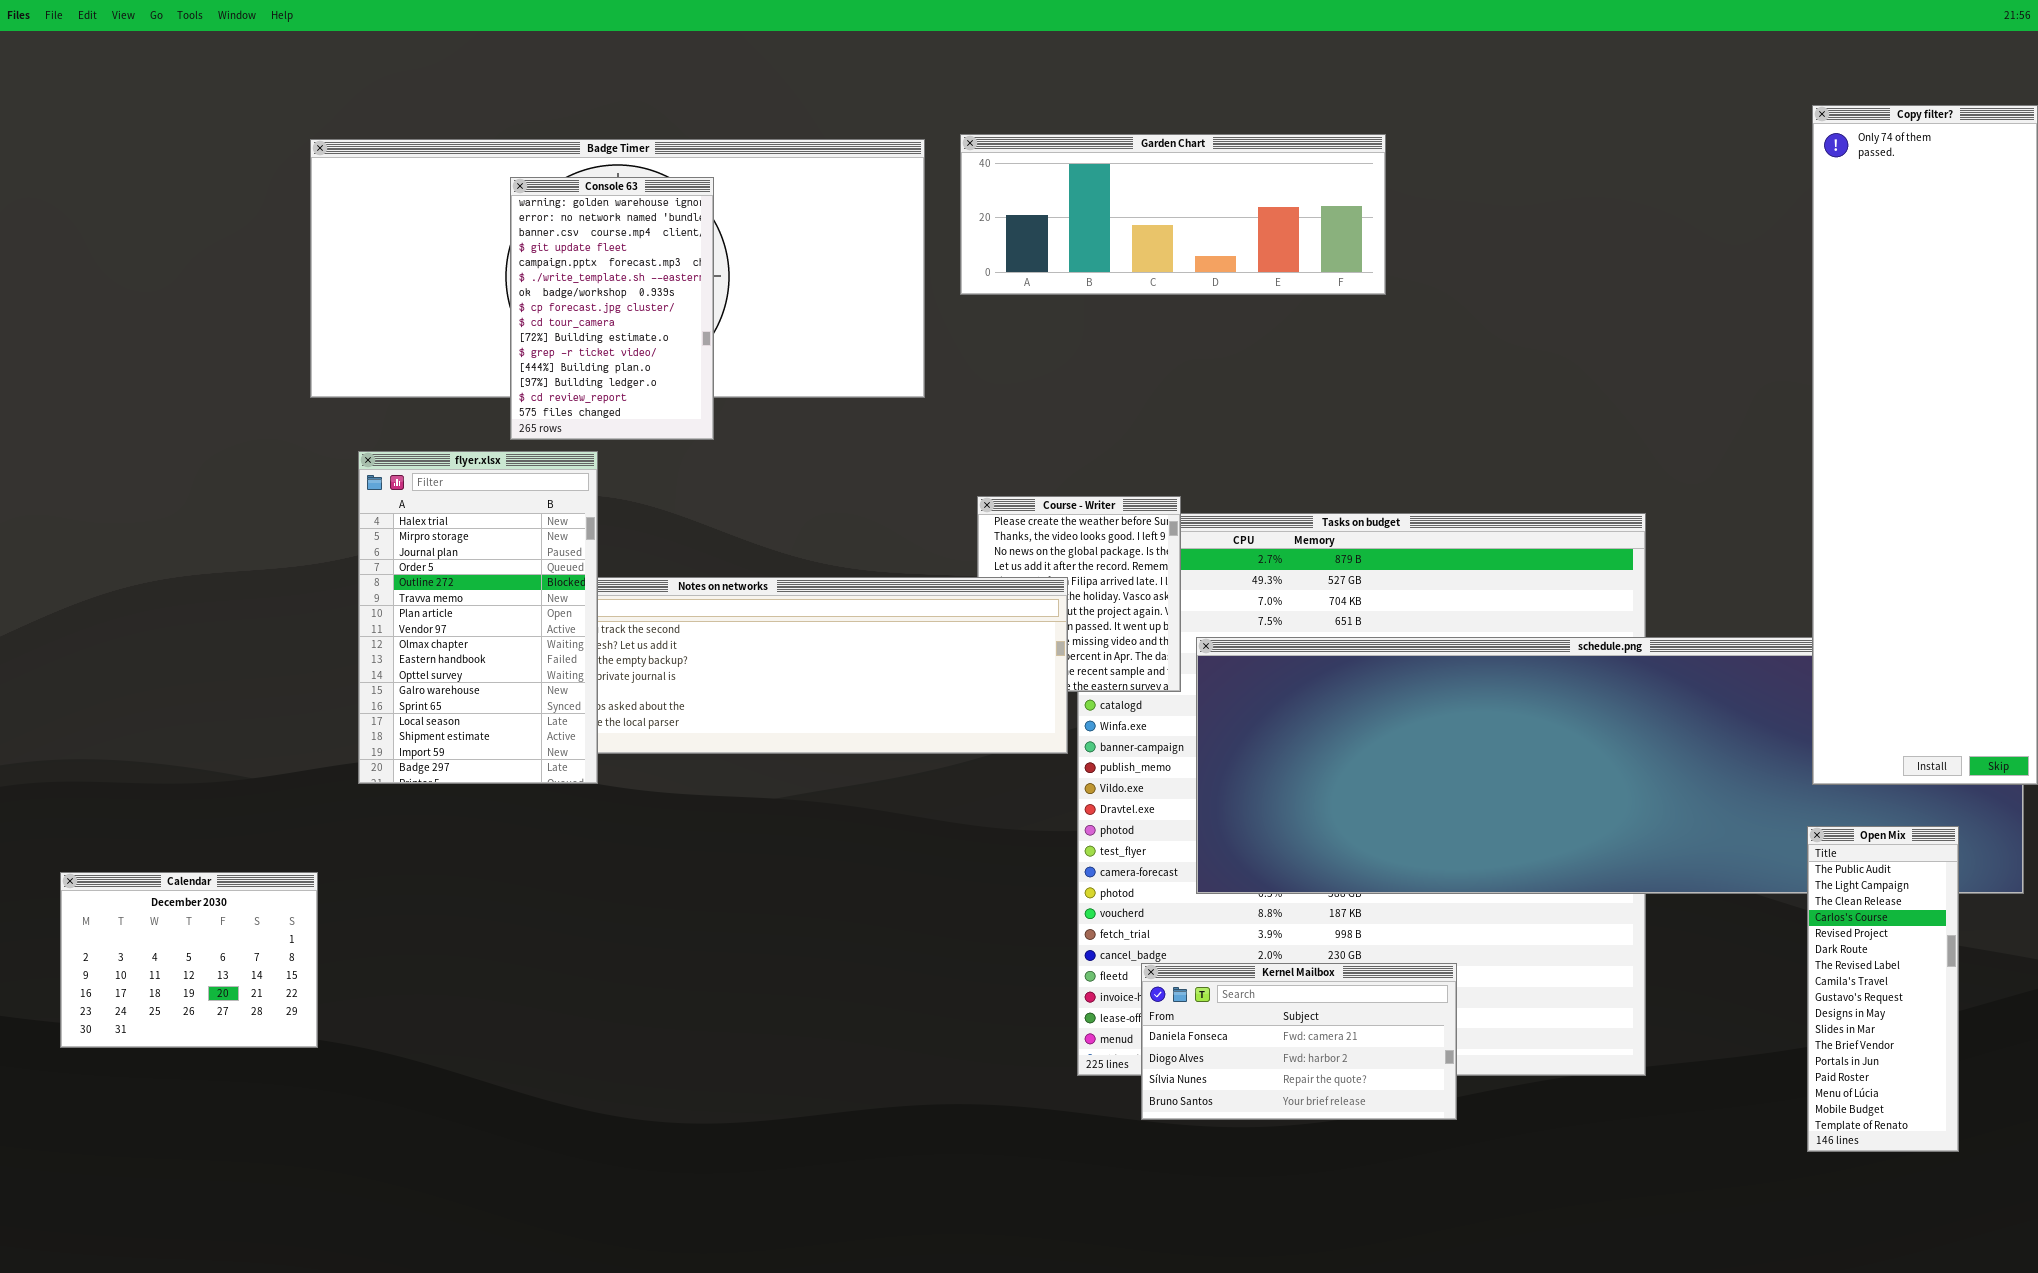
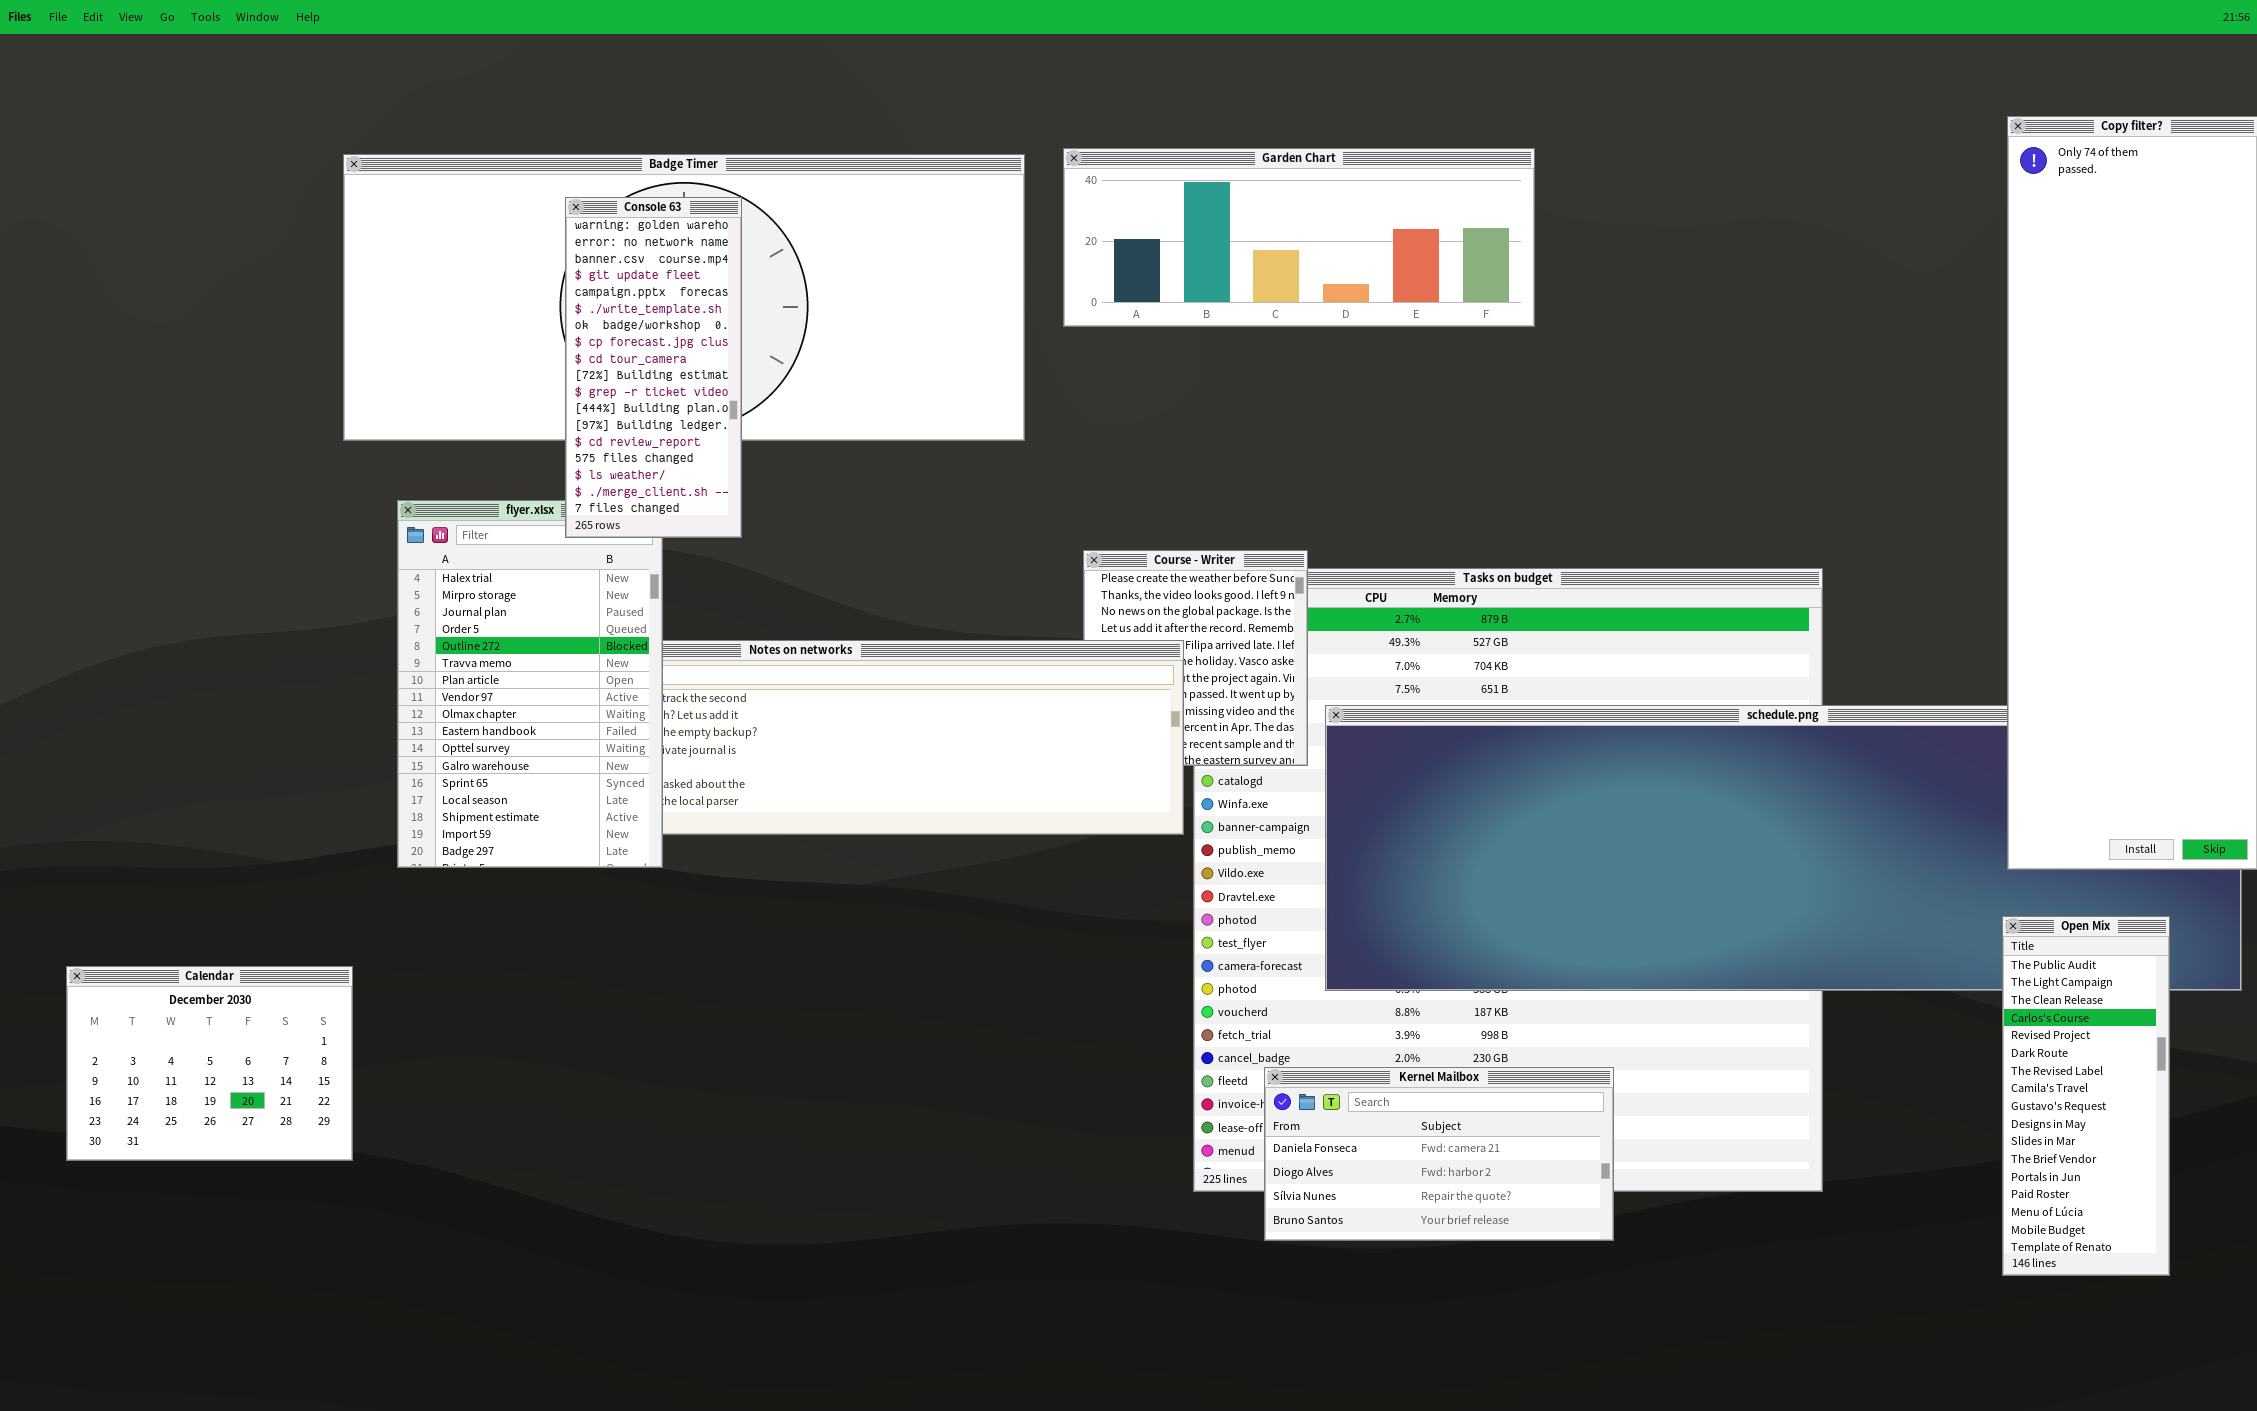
Console 63: [510,177,714,440] -> [565,197,742,538], resized

